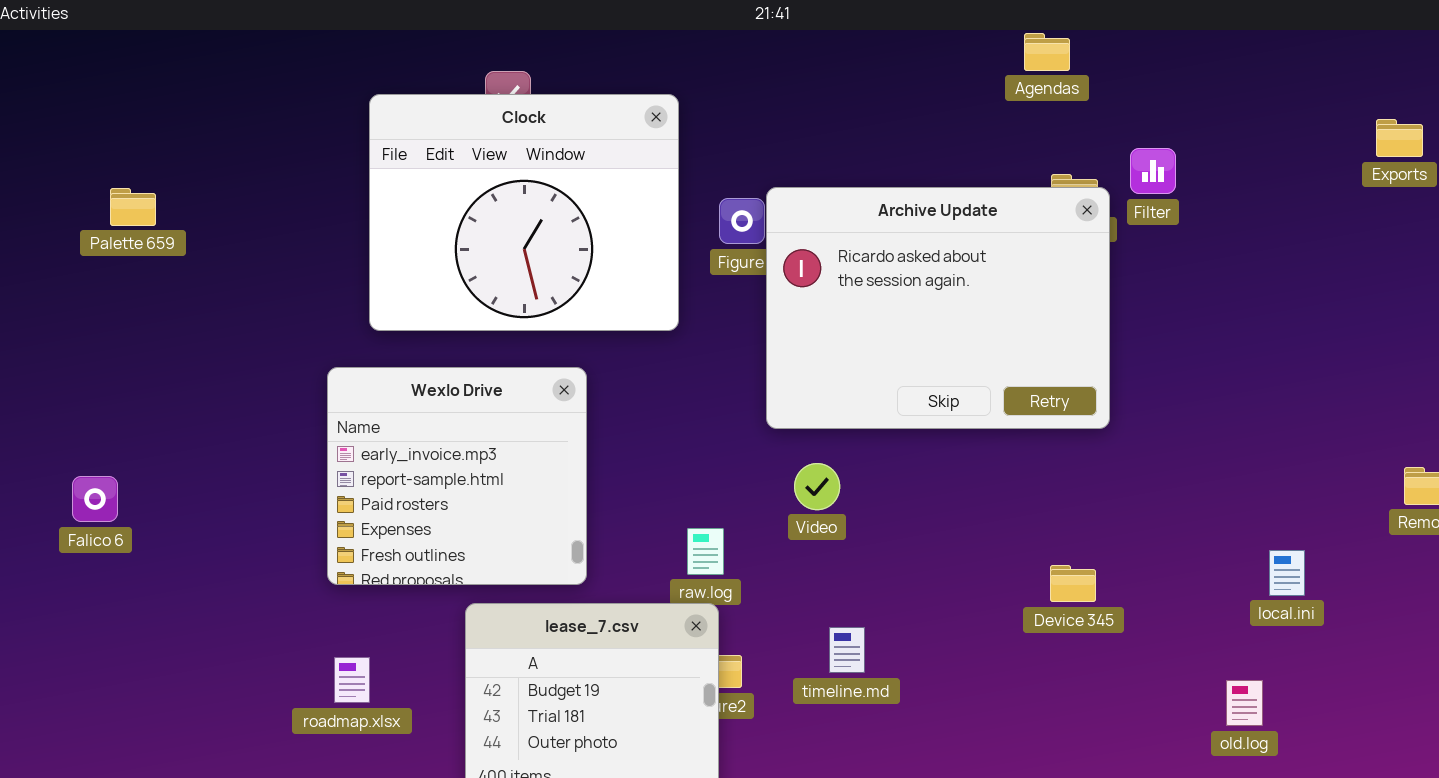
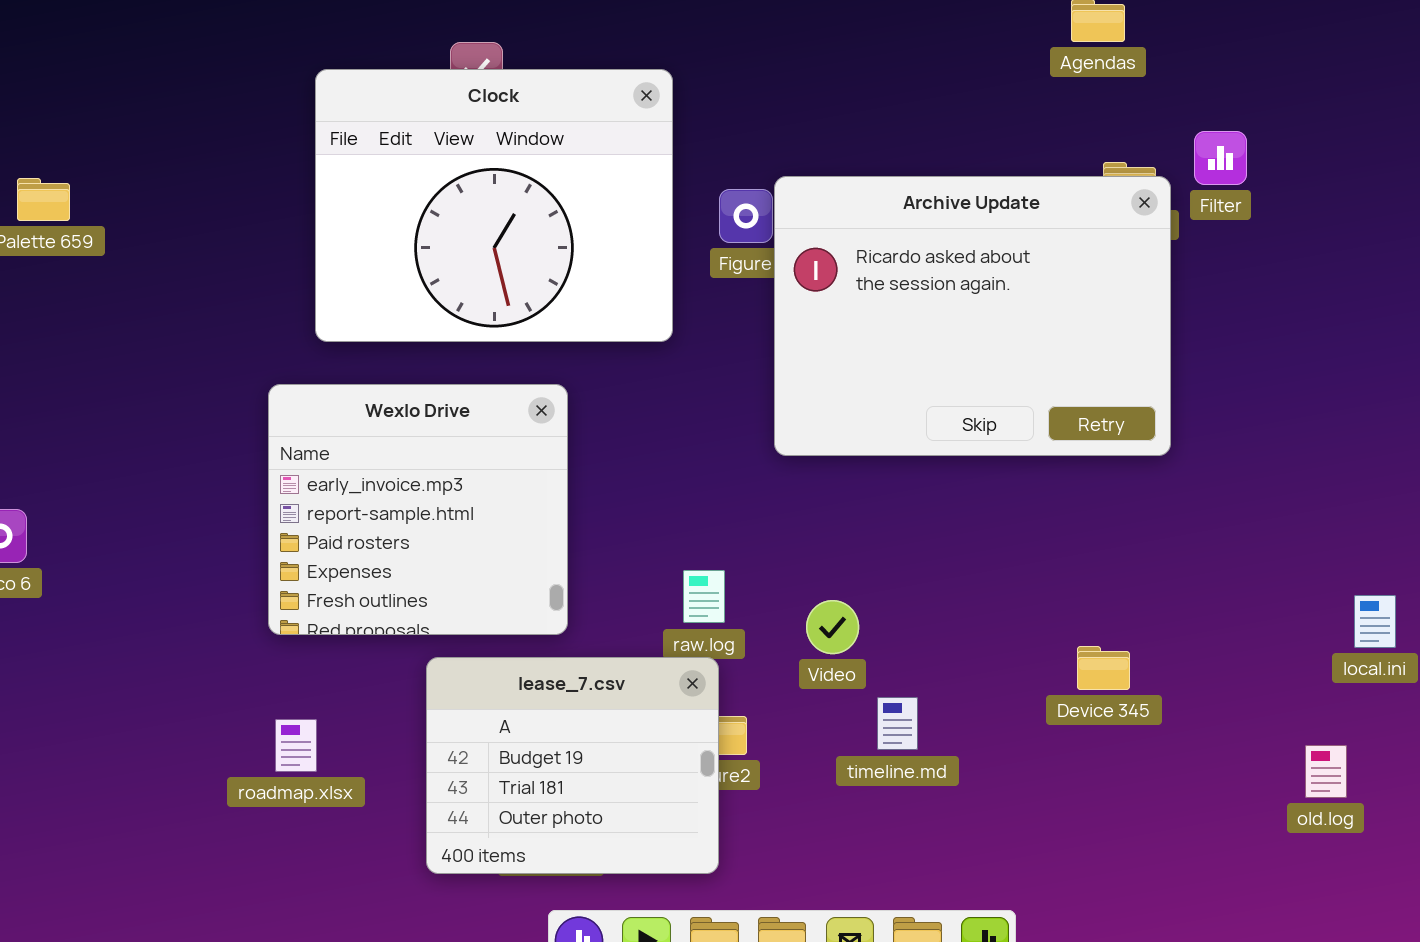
Video: [794,463,840,510] -> [806,600,859,654], moved
Device 345: [1050,565,1096,602] -> [1077,646,1130,690], moved
timeline.md: [829,627,865,673] -> [877,697,918,750], moved

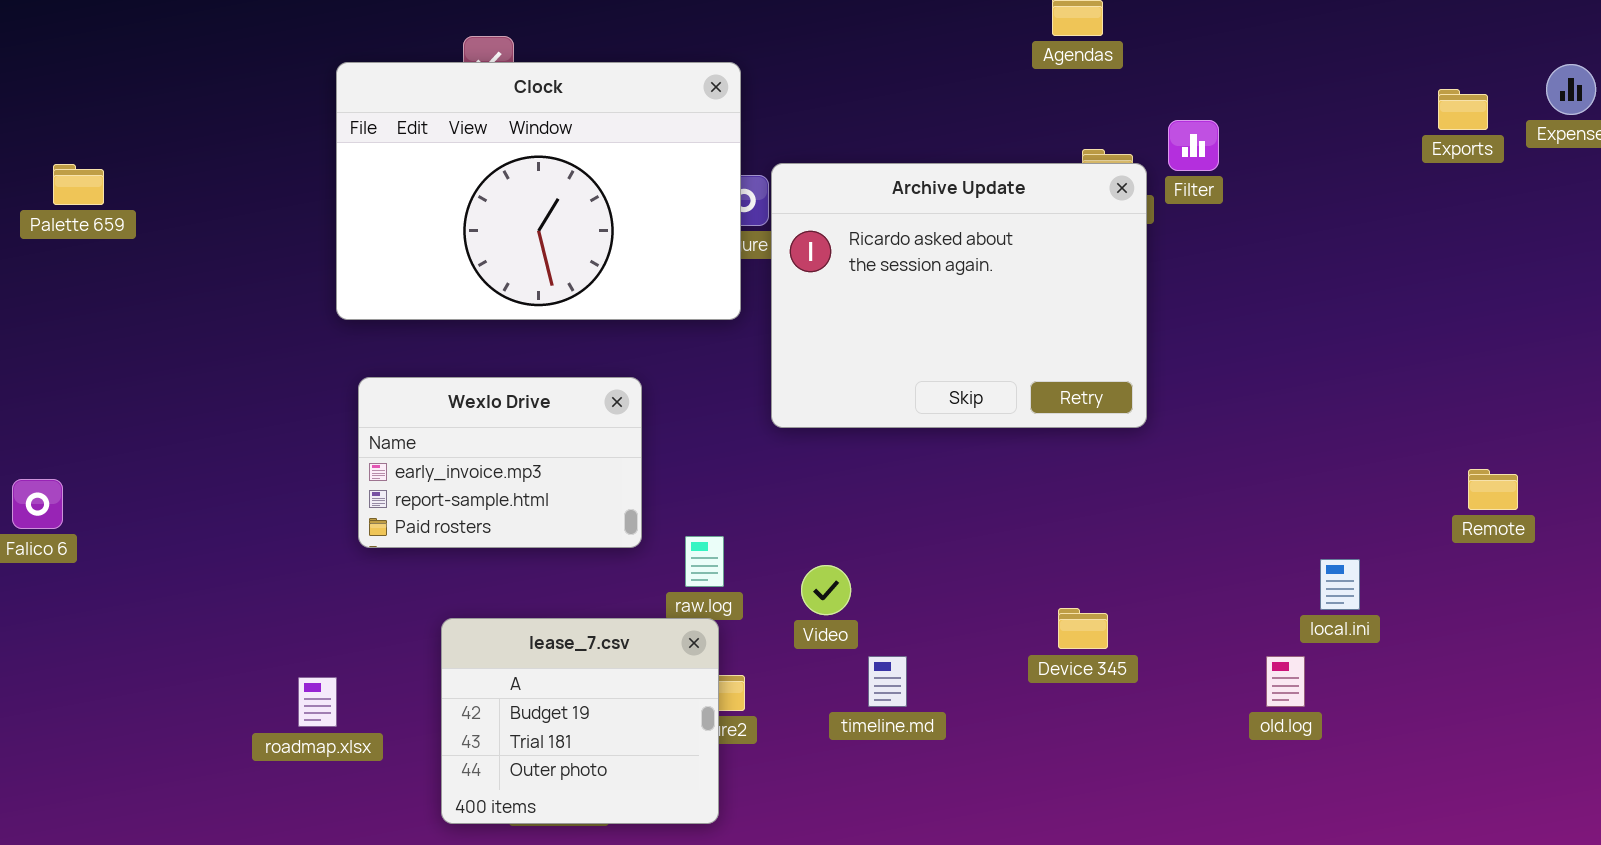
Clock: [315,69,673,342] -> [336,62,741,320], resized
Wexlo Drive: [268,384,568,635] -> [358,377,642,548], moved, resized
old.log: [1305,745,1347,798] -> [1266,656,1305,707], moved

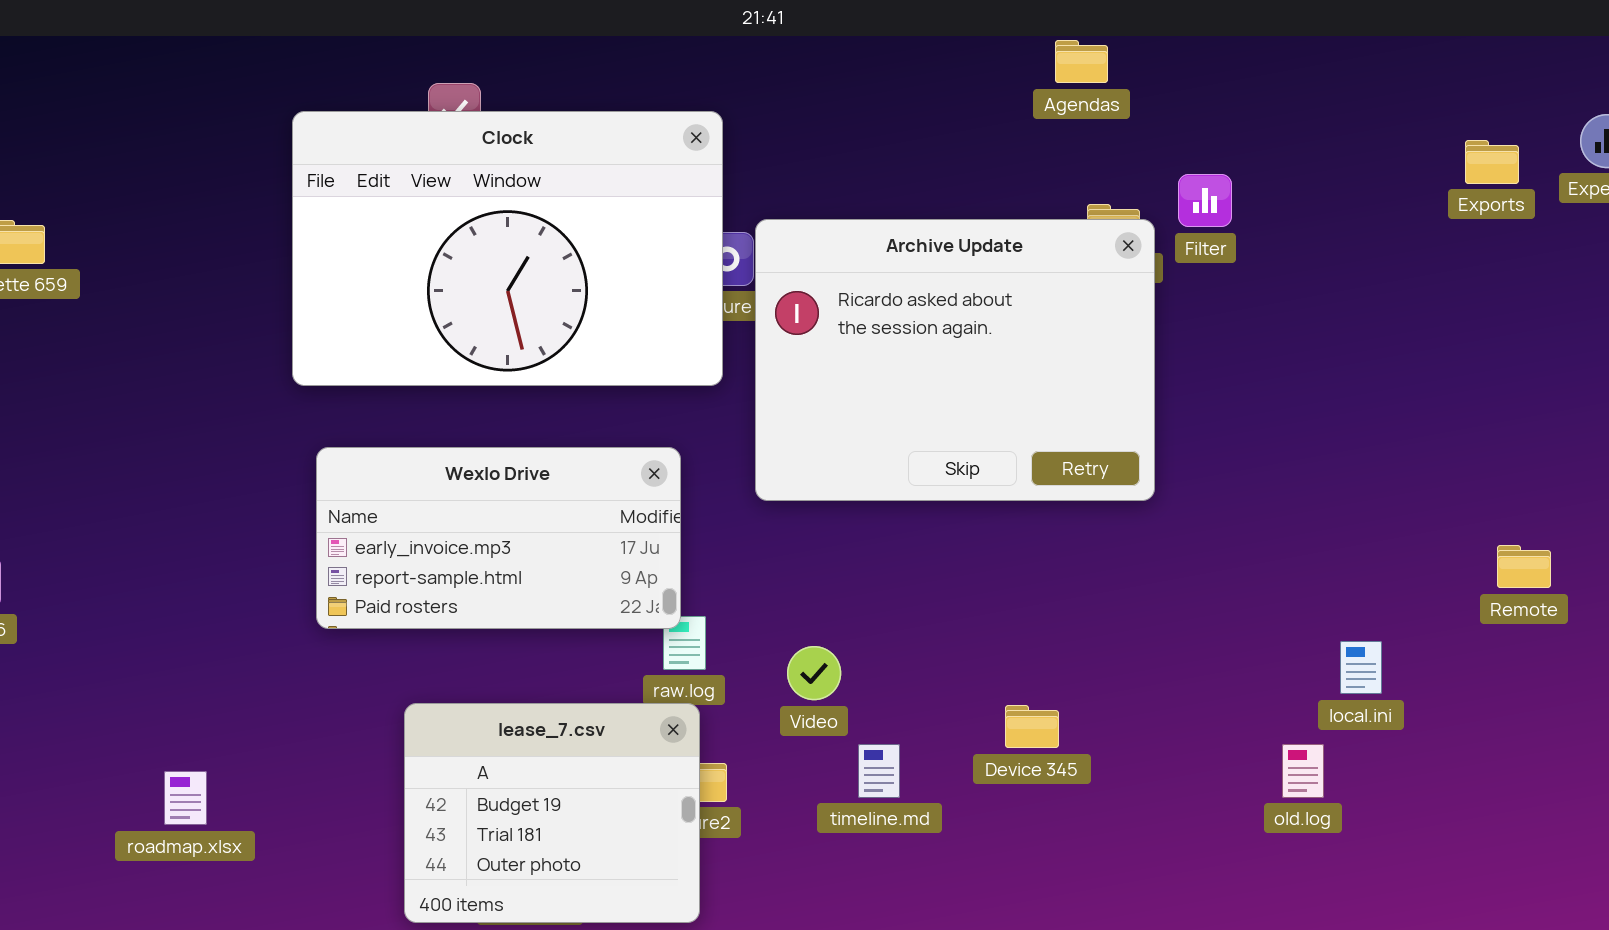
Wexlo Drive: [358,377,642,548] -> [316,447,681,629], resized
Device 345: [1058,608,1108,649] -> [1005,705,1059,748], moved
roadmap.xlsx: [298,677,337,727] -> [164,771,207,825], moved

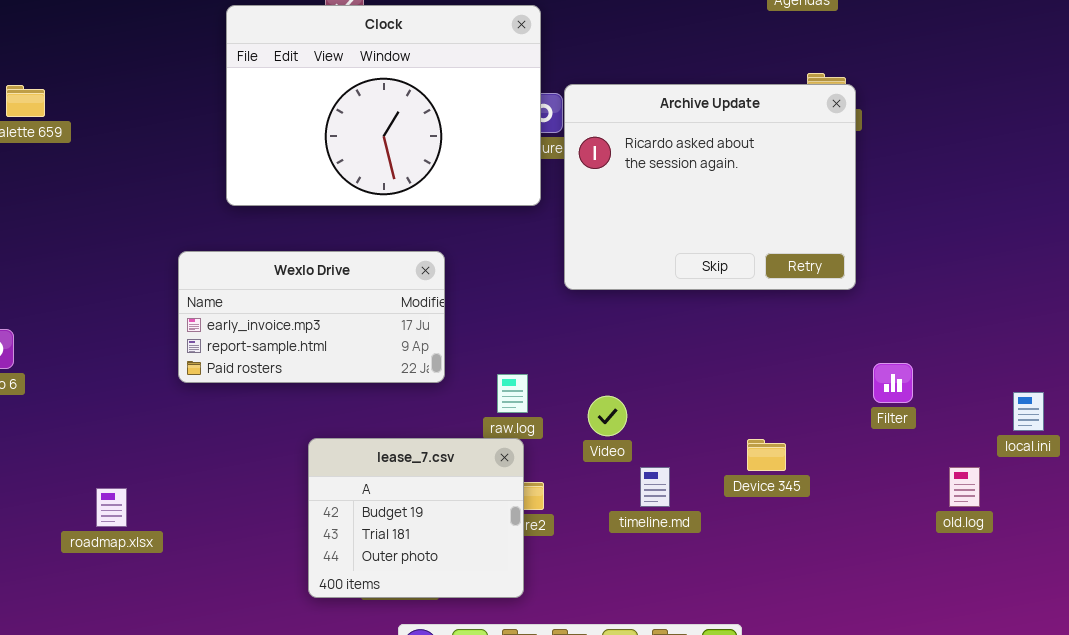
Filter: [1178,174,1232,227] -> [873,363,913,403], moved
Wexlo Drive: [316,447,681,629] -> [178,251,445,383], moved
local.ini: [1340,641,1382,694] -> [1013,392,1044,431], moved
roadmap.xlsx: [164,771,207,825] -> [96,488,127,527], moved

